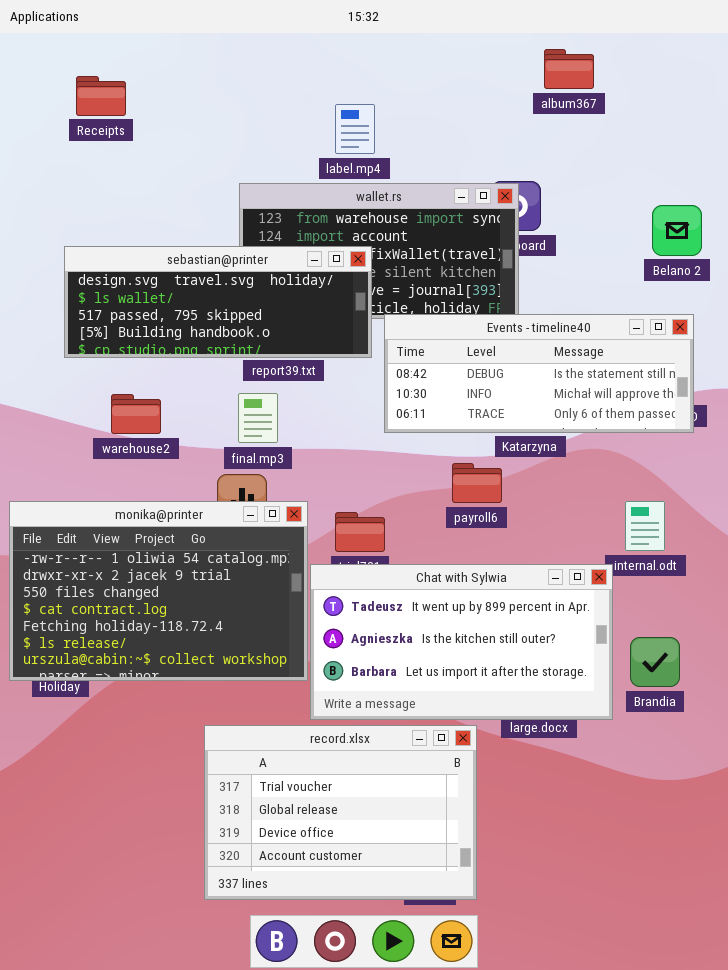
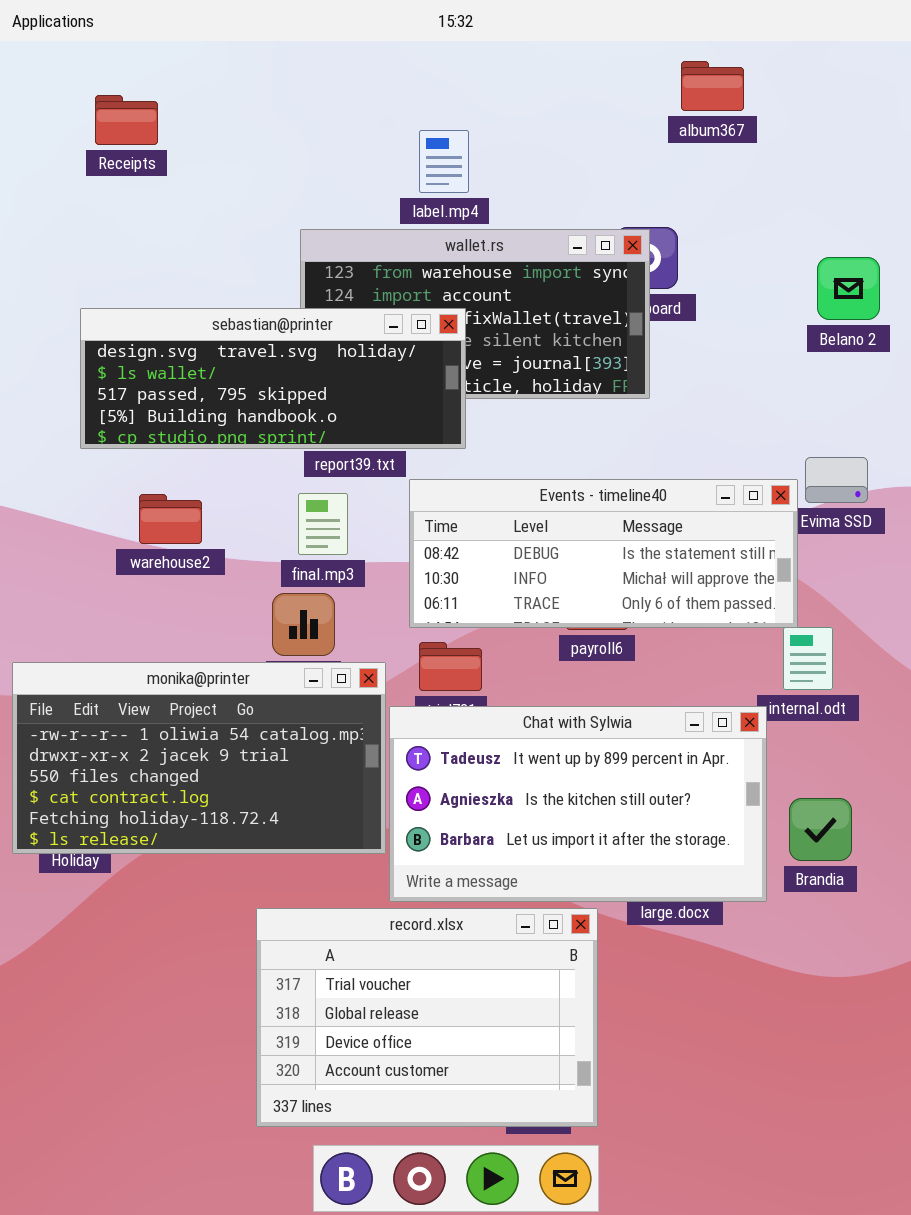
Events - timeline40: [384,314,694,433] -> [409,479,798,628], moved
monika@printer: [9,501,308,681] -> [12,662,386,854], resized

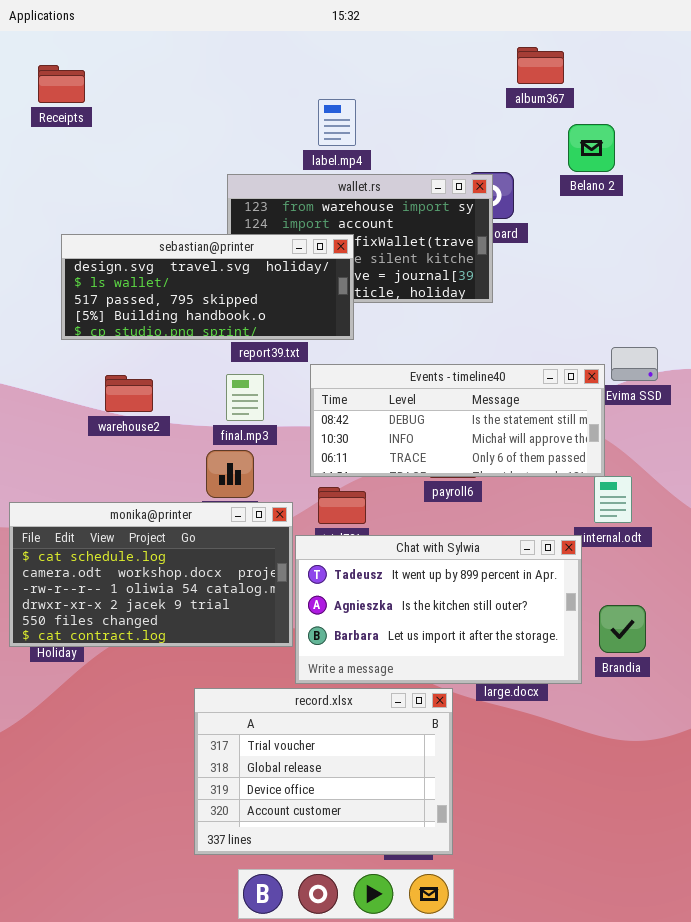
Receipts: [95,95,158,145] -> [38,65,85,103], moved
Belano 2: [817,257,880,320] -> [568,124,615,172], moved
monika@printer: [12,662,386,854] -> [9,502,293,647], scrolled up 2 rows

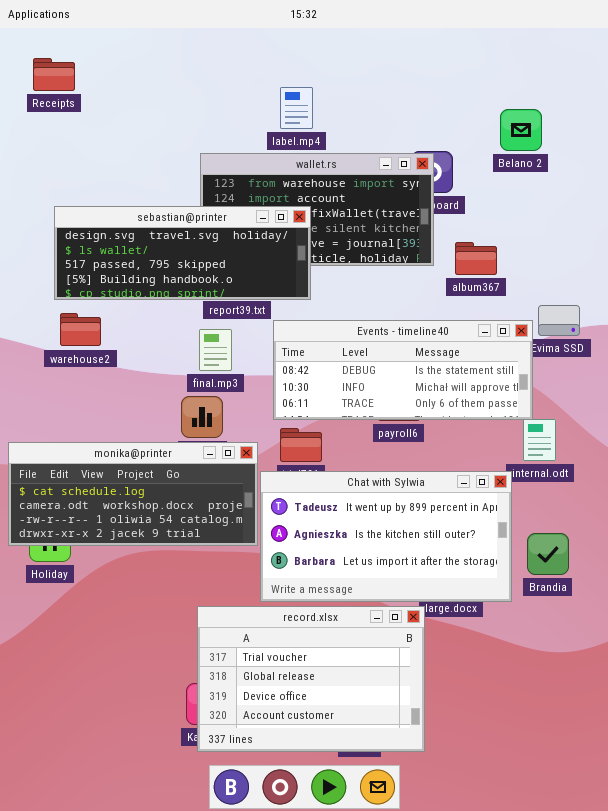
album367: [517,47,564,84] -> [455,242,497,275], moved
warehouse2: [105,375,153,412] -> [60,313,101,346], moved
monika@printer: [9,502,293,647] -> [8,442,258,546], resized
record.xlsx: [194,688,453,855] -> [197,606,425,752], moved

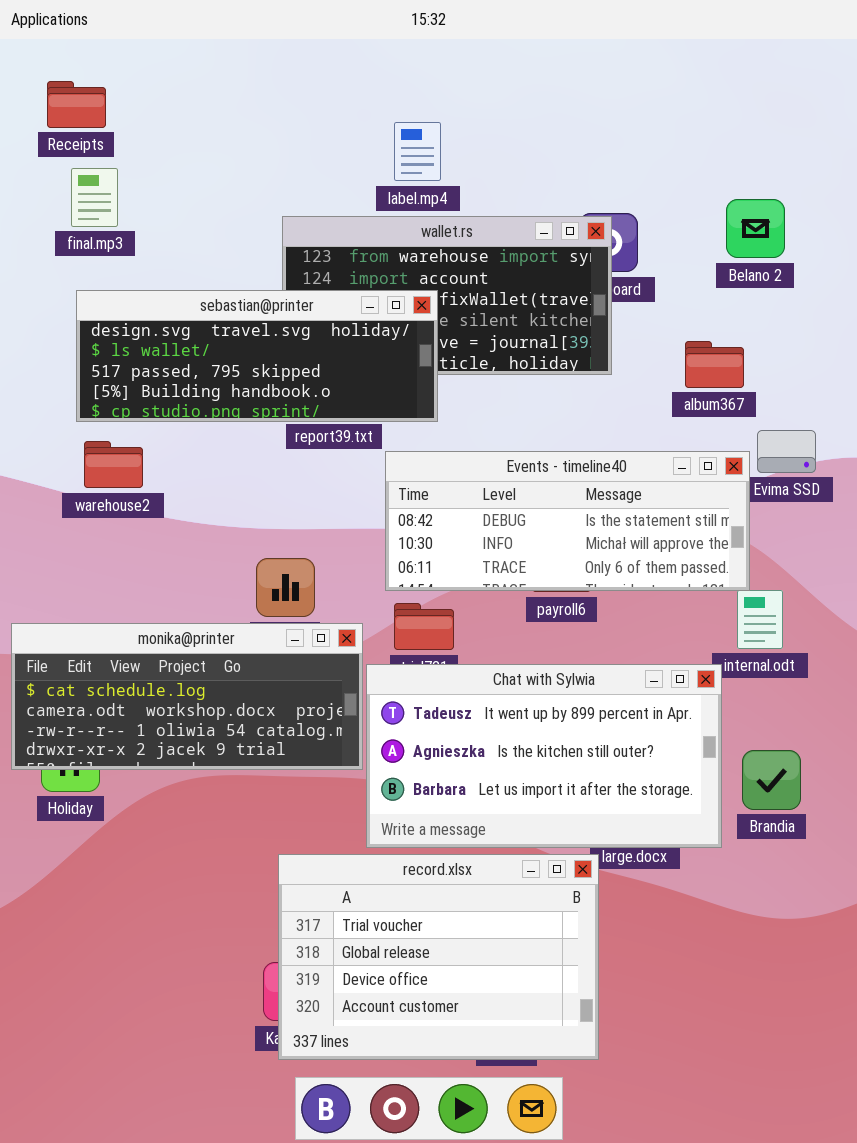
Belano 2: [500,109,542,151] -> [726,199,785,258], moved
album367: [455,242,497,275] -> [685,341,744,388], moved
final.mp3: [199,329,232,371] -> [71,168,118,227], moved

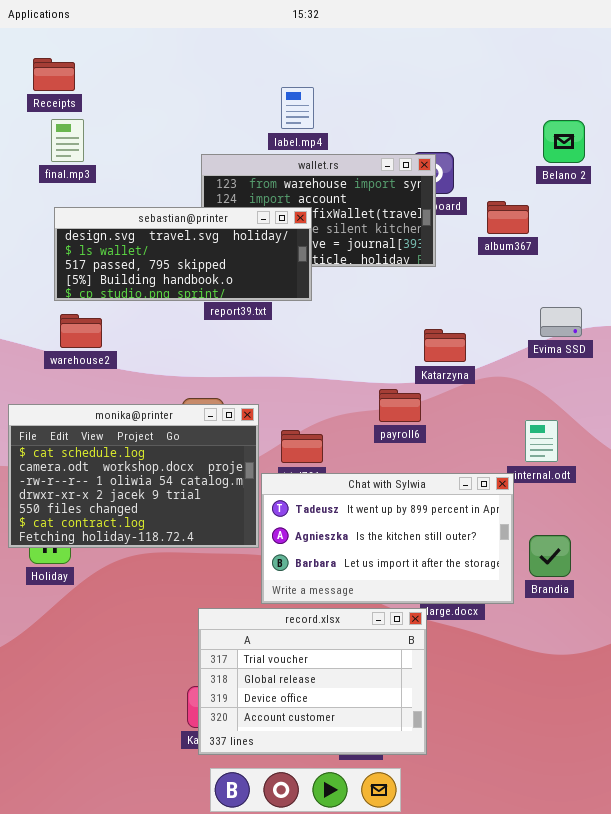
Belano 2: [726,199,785,258] -> [543,120,585,163], moved
album367: [685,341,744,388] -> [487,201,529,234], moved
Events - timeline40: [385,451,750,591] -> none, closed
monika@printer: [11,623,363,770] -> [8,404,259,548], resized

